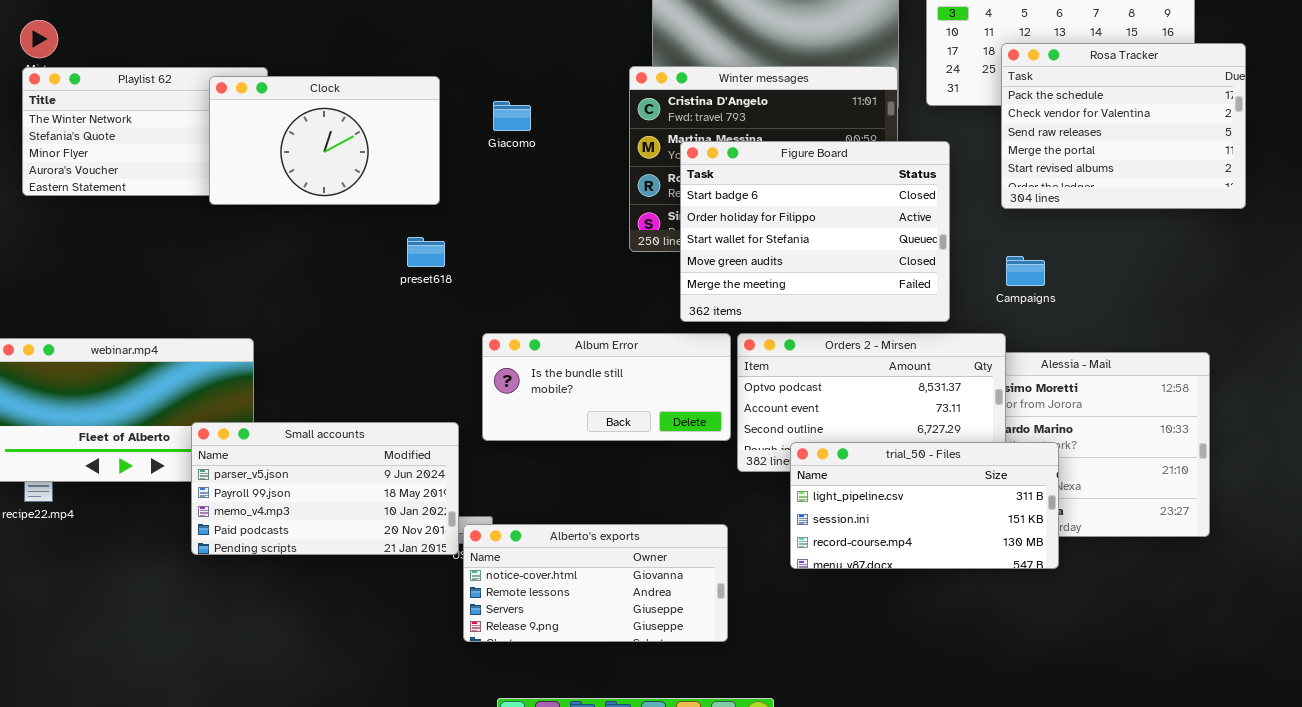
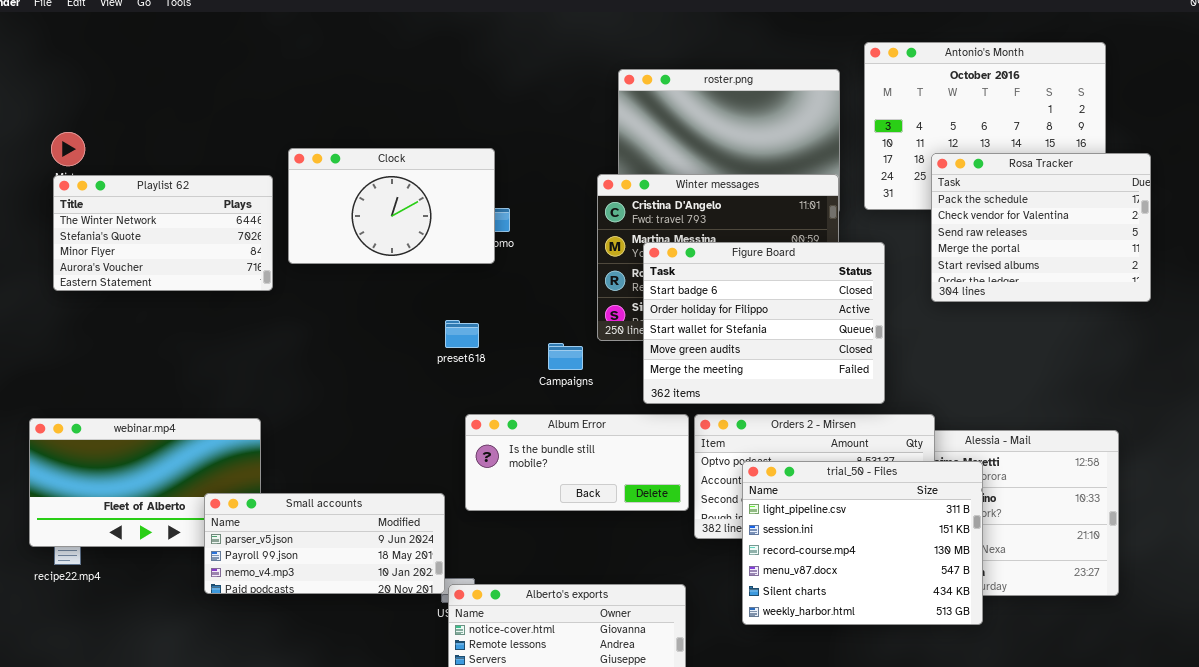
Clock: [209,76,440,205] -> [288,148,495,264], moved
preset618: [407,237,445,267] -> [445,320,479,348], moved
Campaigns: [1006,256,1045,286] -> [548,343,583,370], moved
Small accounts: [191,422,459,555] -> [204,493,445,594], resized
trial_50 - Files: [790,442,1059,569] -> [742,461,983,625], resized

